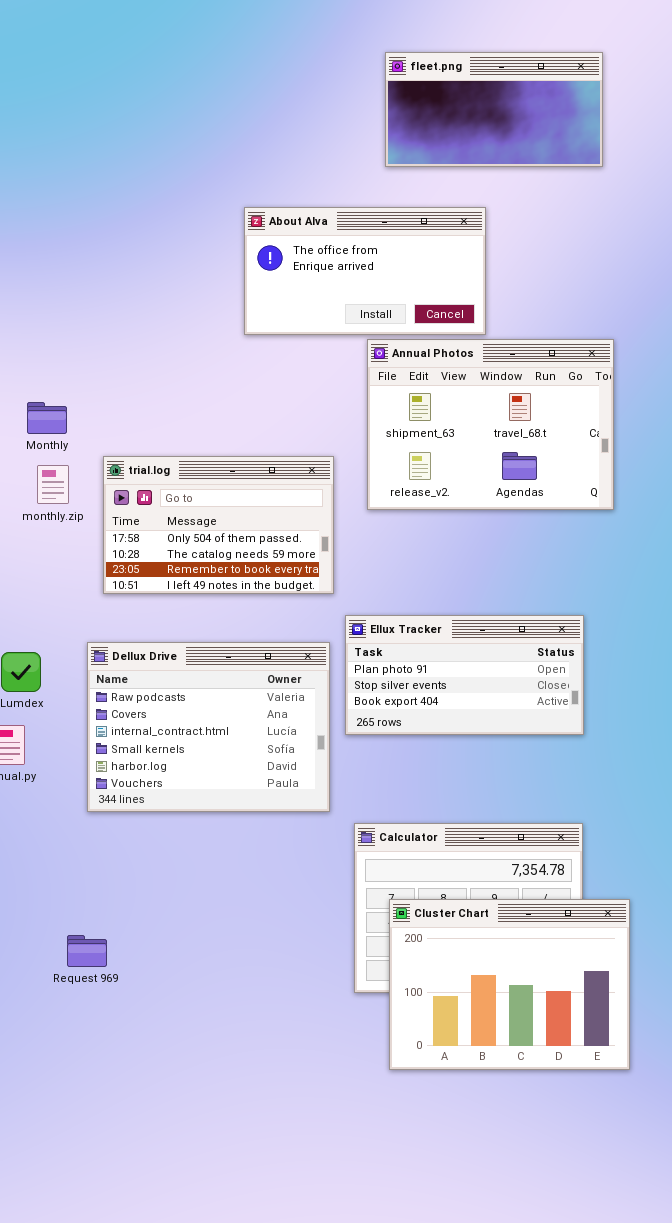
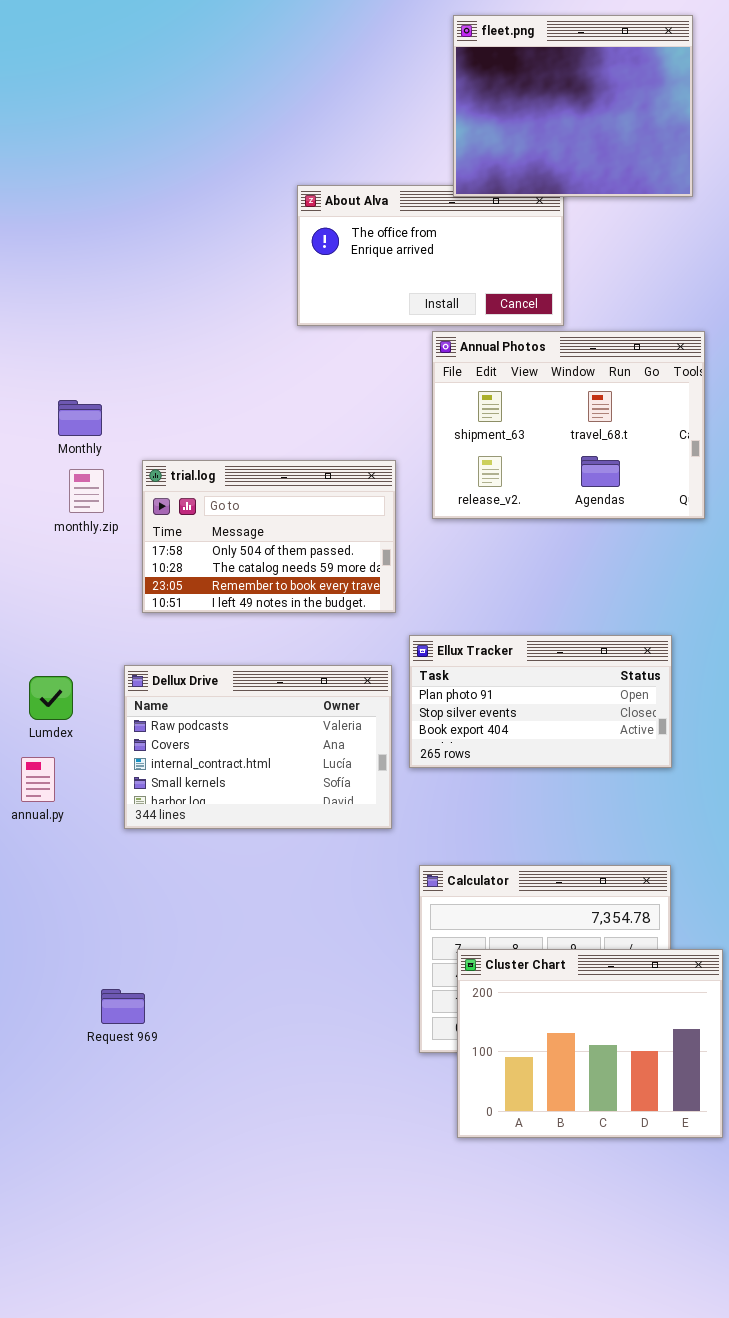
fleet.png: [385,52,603,167] -> [453,15,693,197], resized
Dellux Drive: [87,642,330,812] -> [124,665,392,829], resized

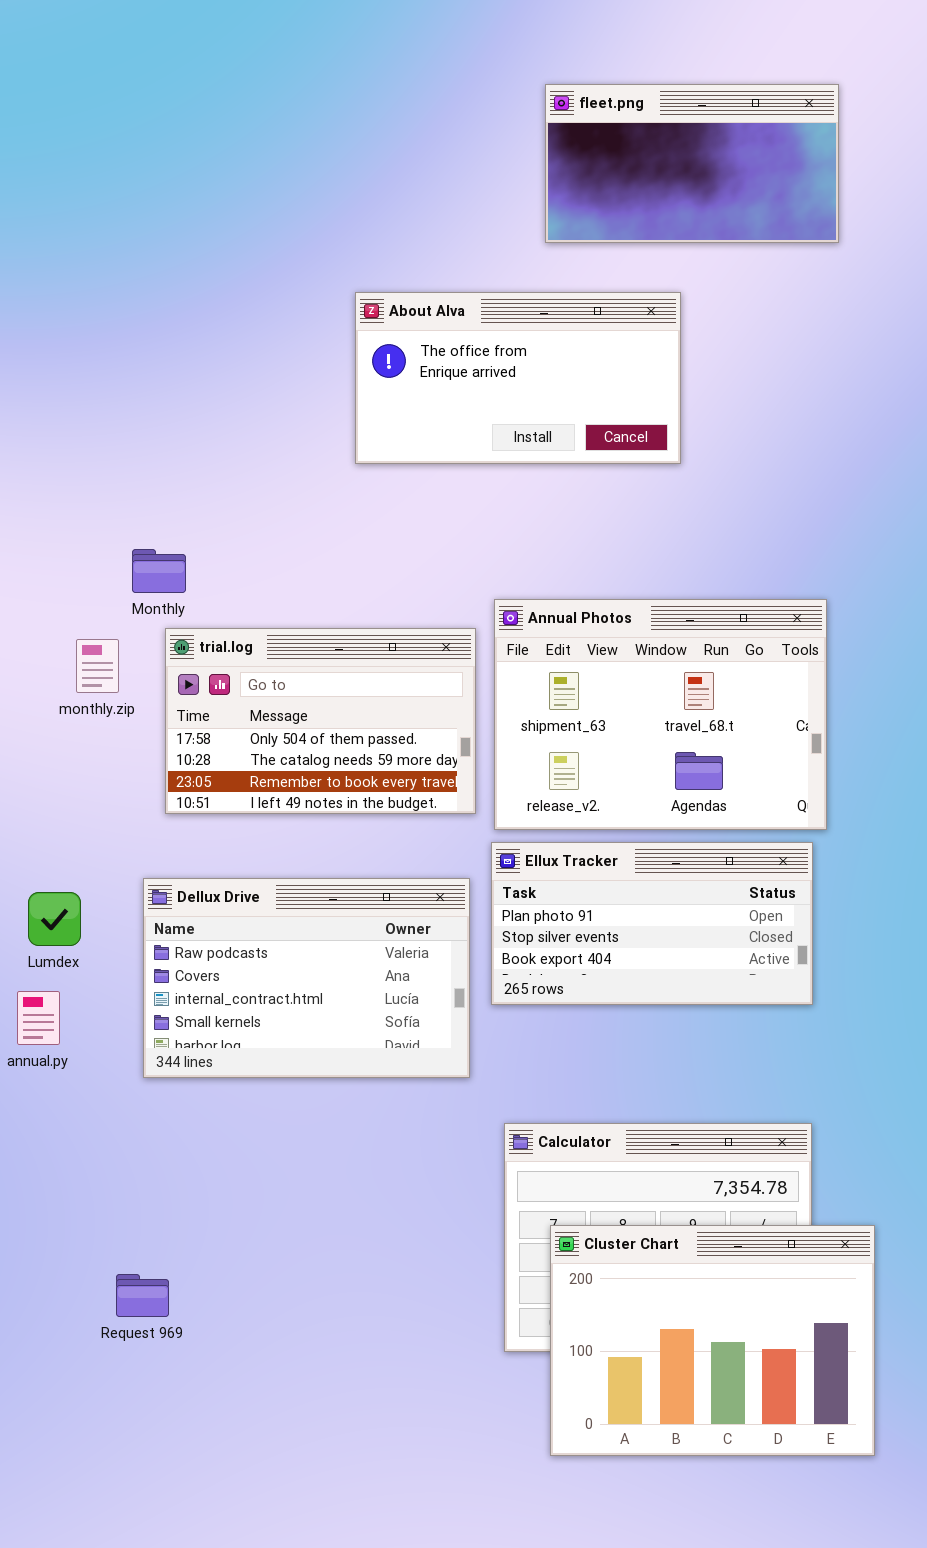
fleet.png: [453,15,693,197] -> [545,84,839,243], resized
Annual Photos: [432,331,705,519] -> [494,599,827,830], moved
Monthly: [58,400,102,436] -> [132,549,186,593], moved

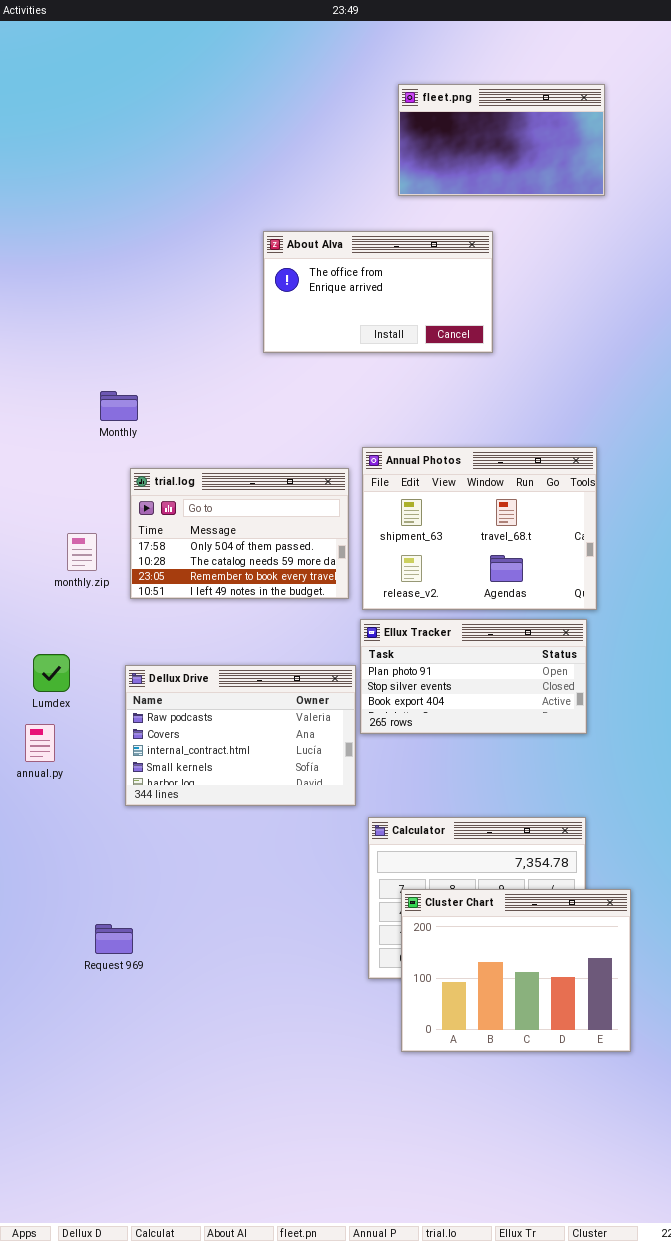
Monthly: [132,549,186,593] -> [100,391,138,421], moved
monthly.zip: [76,639,119,693] -> [67,533,97,571], moved
Dellux Drive: [143,878,470,1078] -> [125,665,356,806], moved

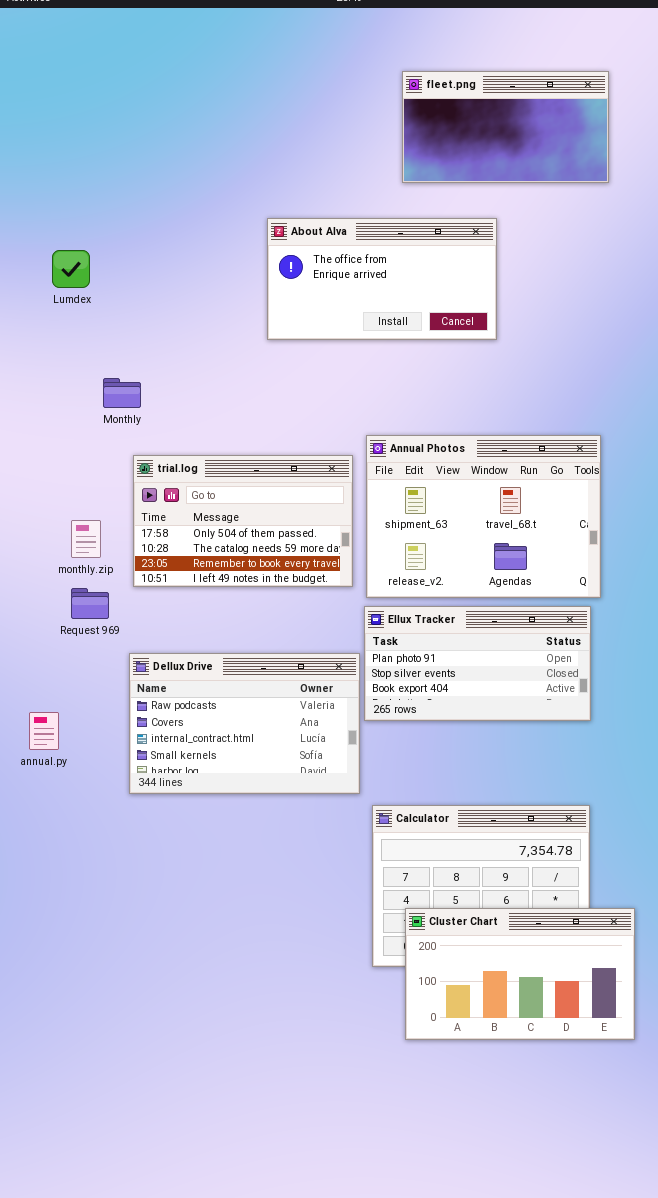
Lumdex: [33,654,70,692] -> [52,250,90,288], moved
Cluster Chart: [401,889,631,1052] -> [405,908,635,1040], resized
Request 969: [95,924,133,954] -> [71,588,109,619], moved

